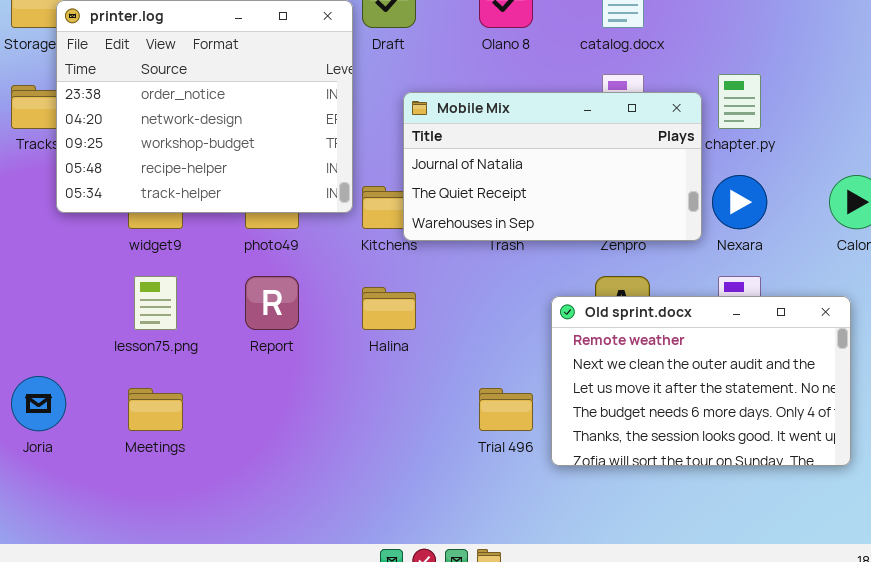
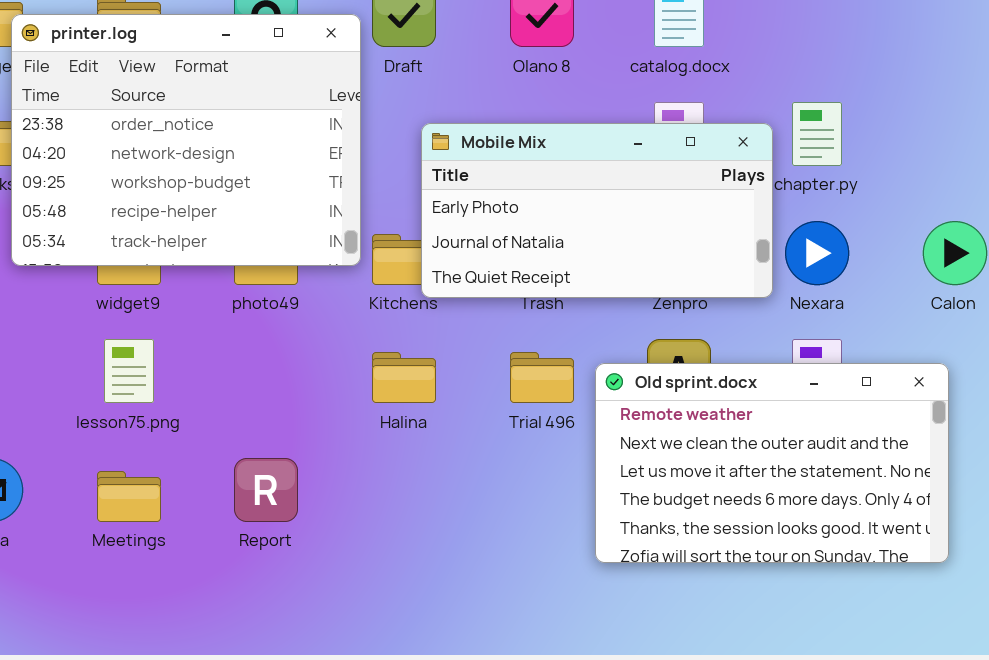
Mobile Mix: [403,92,702,241] -> [421,123,773,298], scrolled up 1 row
Report: [245,276,299,330] -> [234,458,298,522], moved
Trial 496: [479,388,533,431] -> [510,352,574,403], moved

